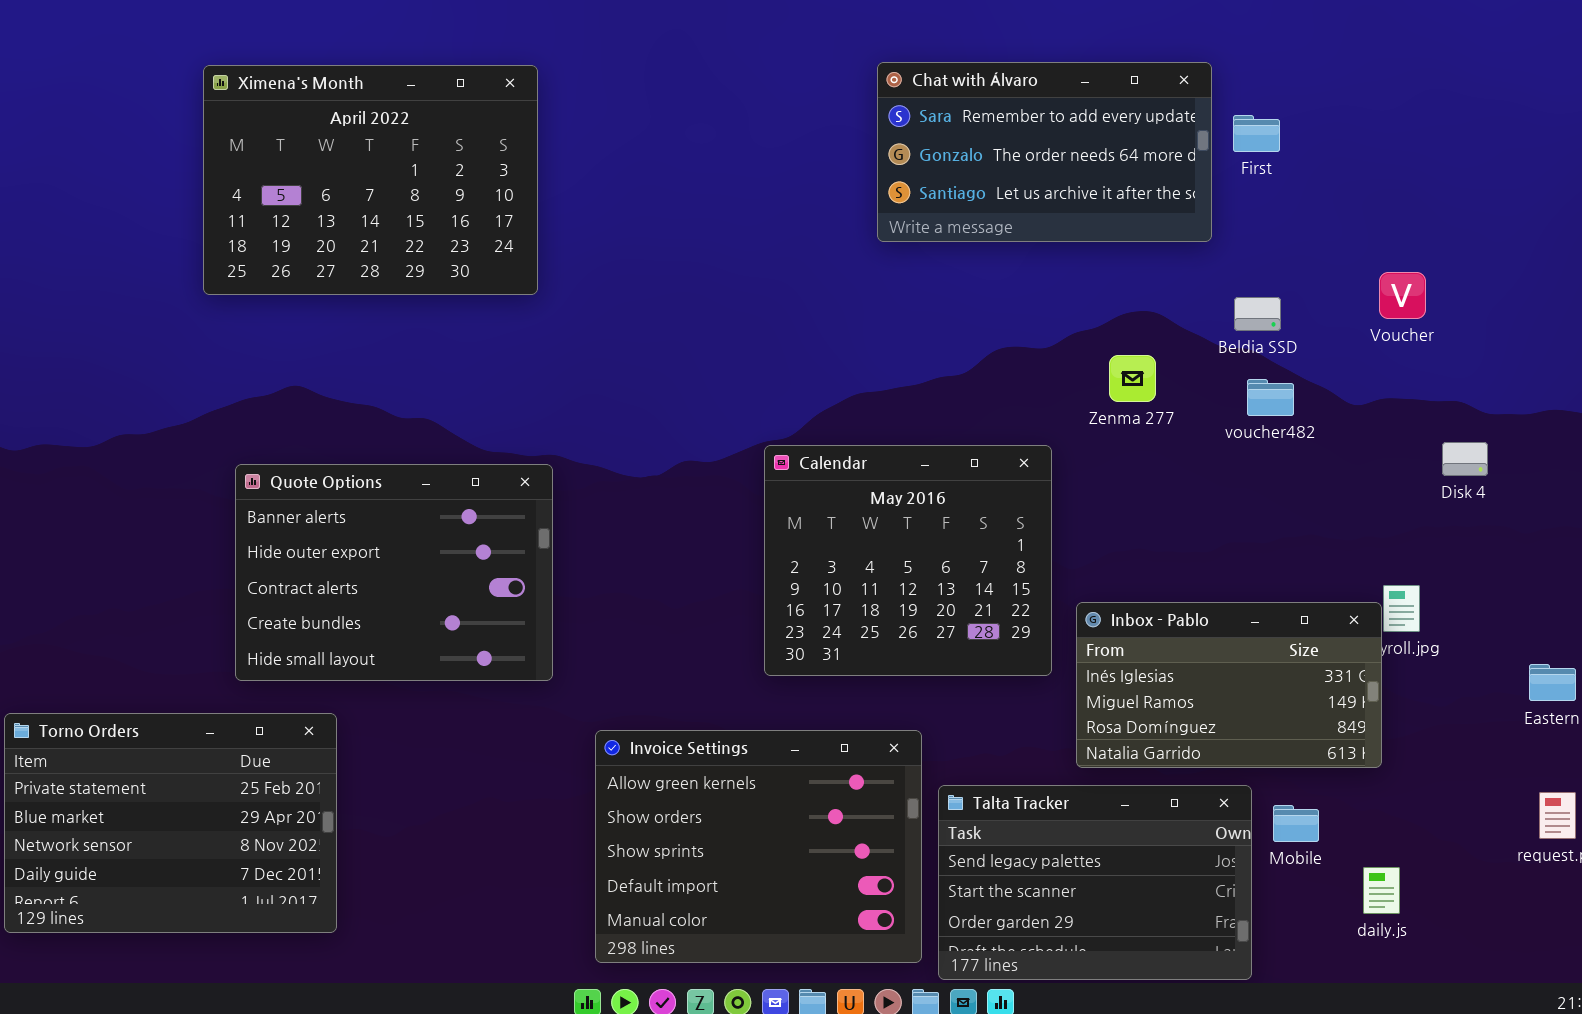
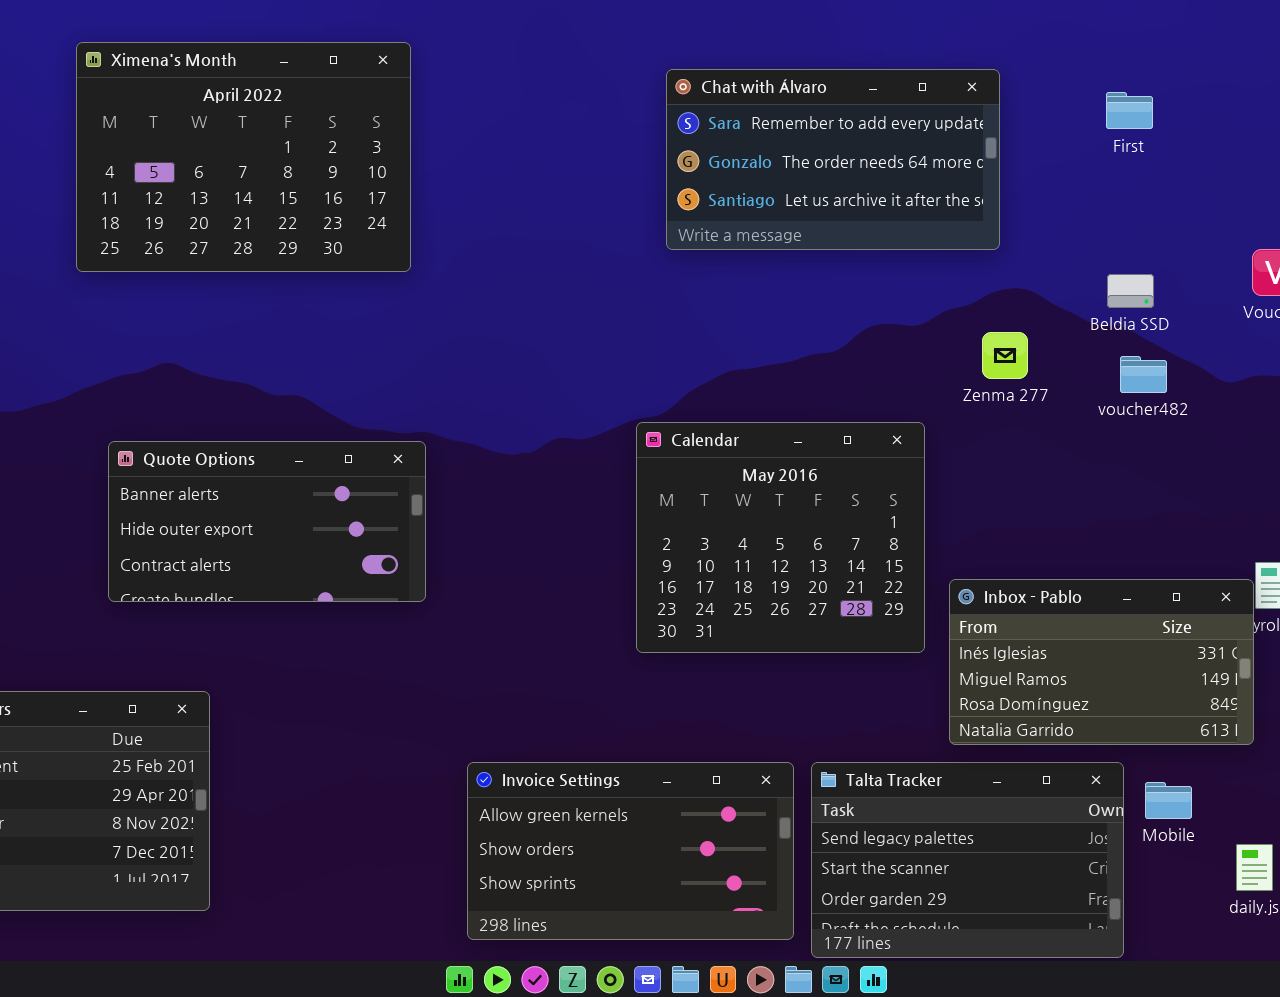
Chat with Álvaro: [877,62,1212,242] -> [666,69,1000,250], moved
Quote Options: [235,464,553,681] -> [108,441,426,602], resized
Invoice Settings: [595,730,922,963] -> [467,762,794,940], resized

